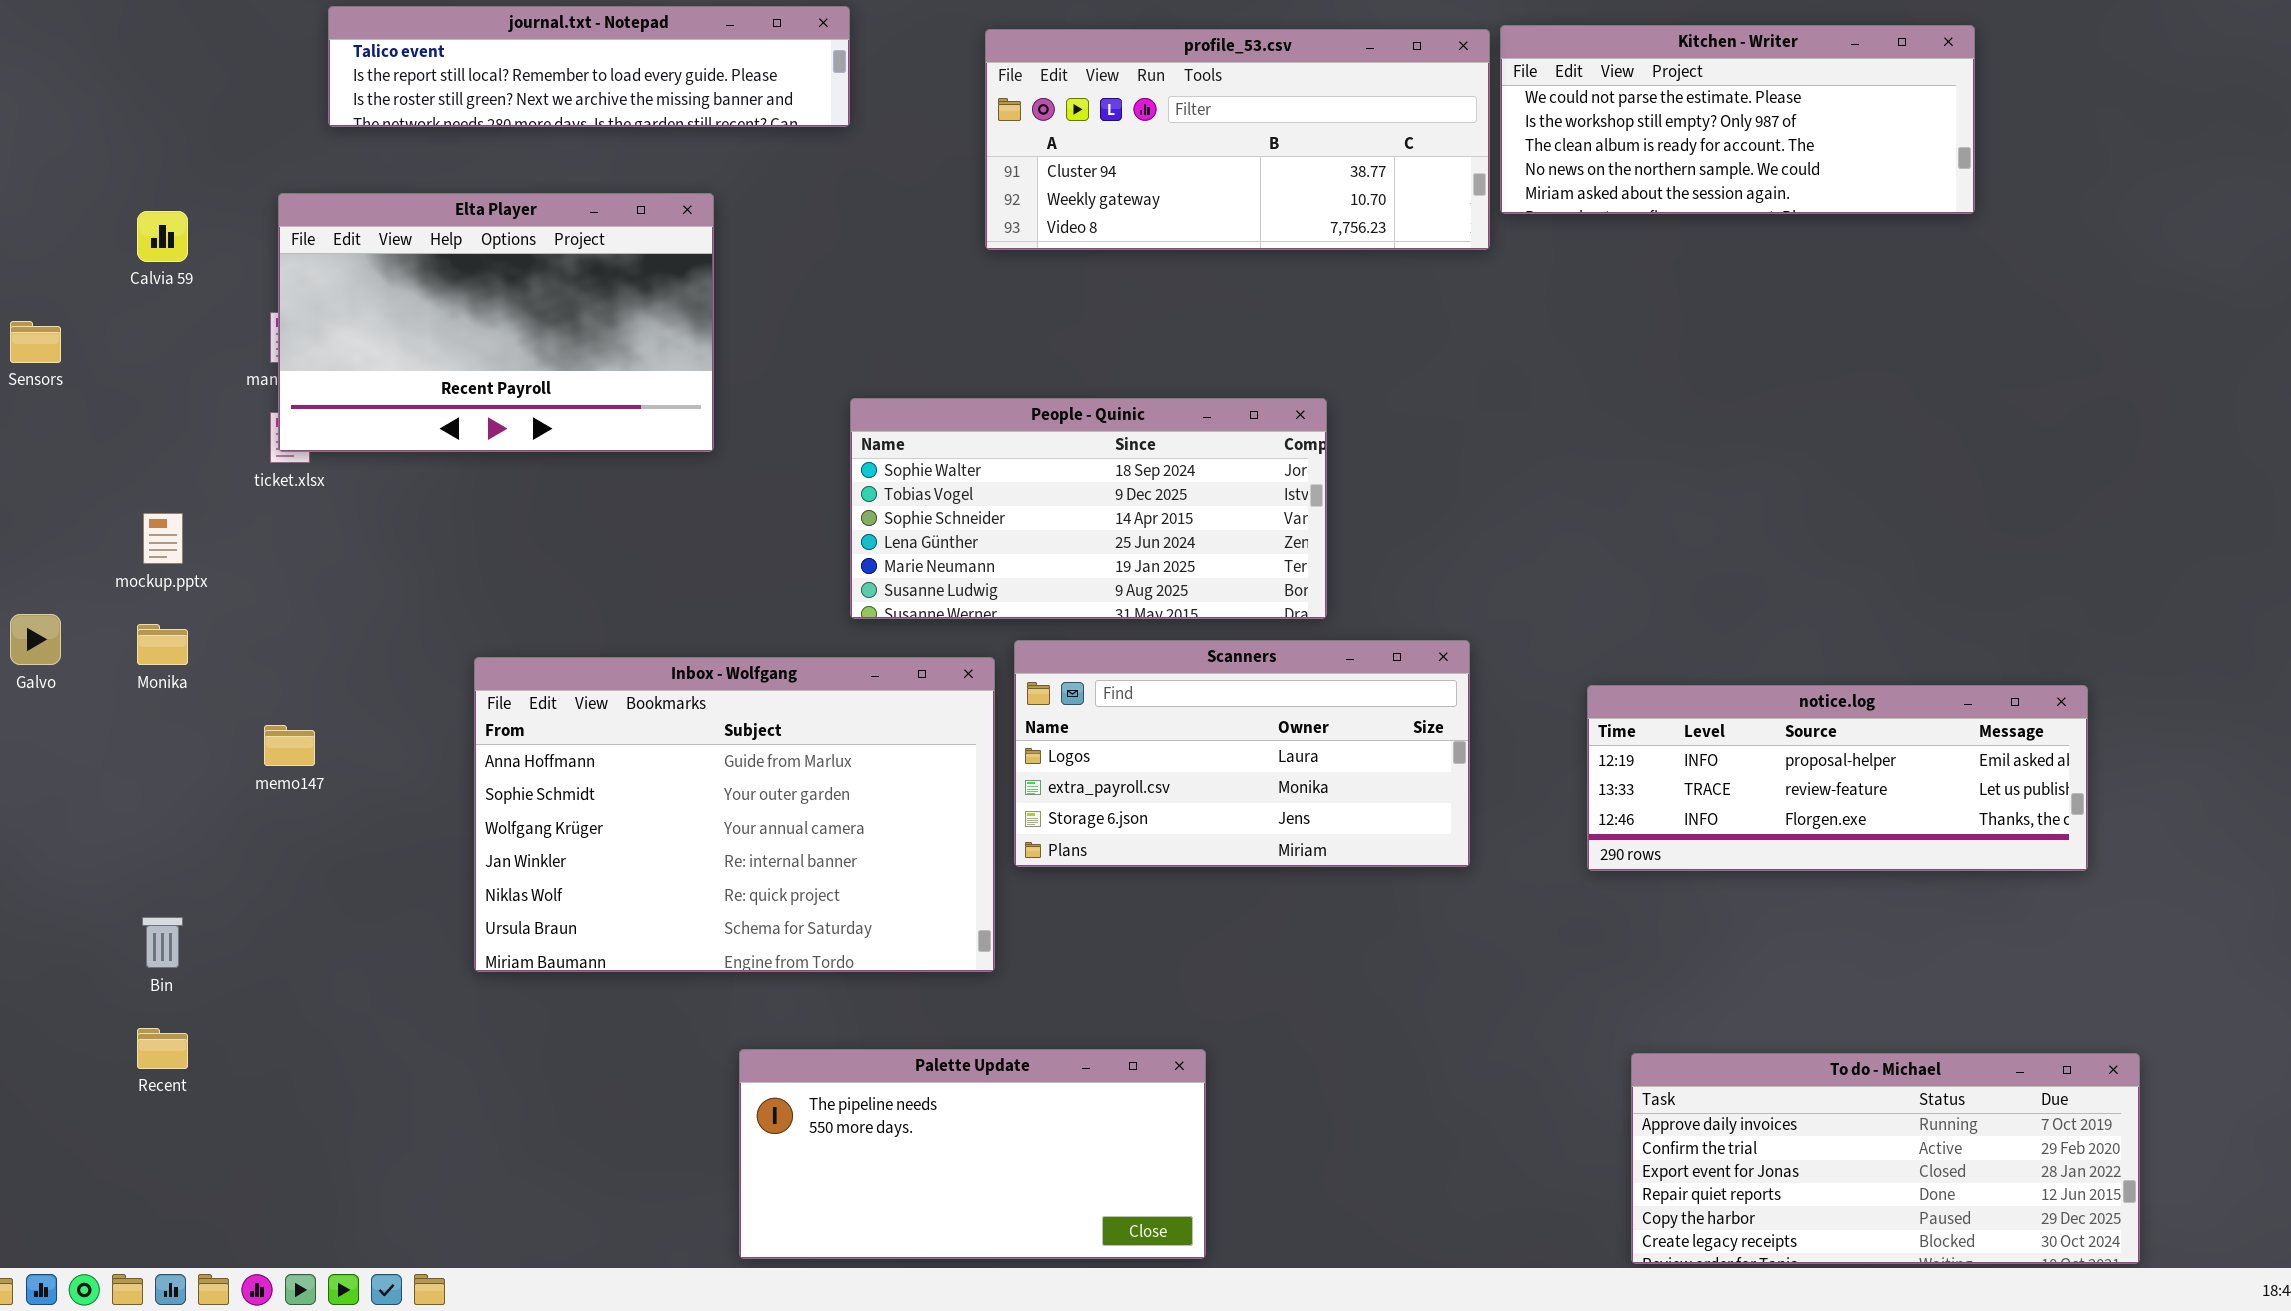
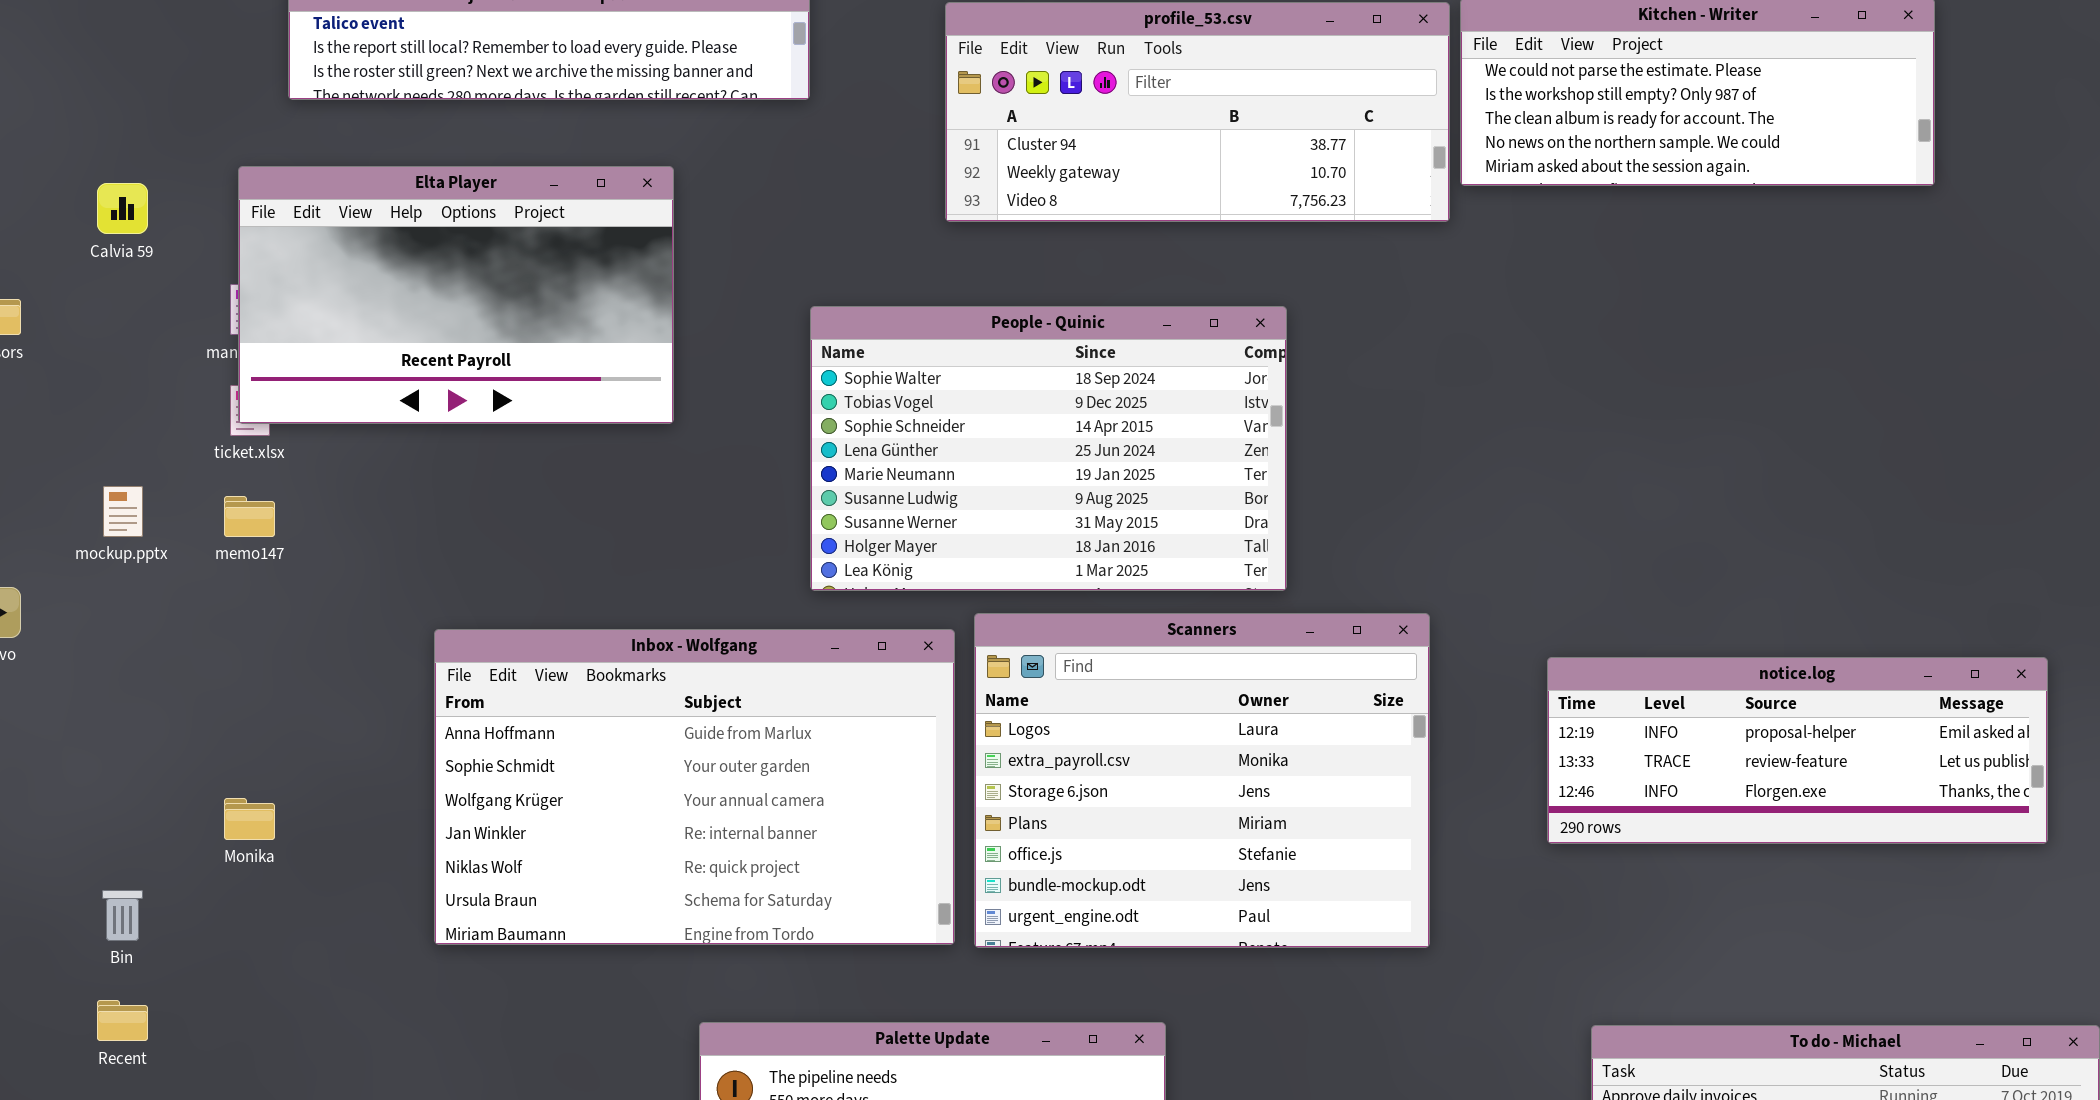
People - Quinic: [850,398,1327,619] -> [810,306,1287,591], resized
Monika: [137,624,188,665] -> [224,798,275,840], moved
Scanners: [1014,640,1470,867] -> [974,613,1430,948], resized
memo147: [264,725,315,766] -> [224,496,275,537], moved

